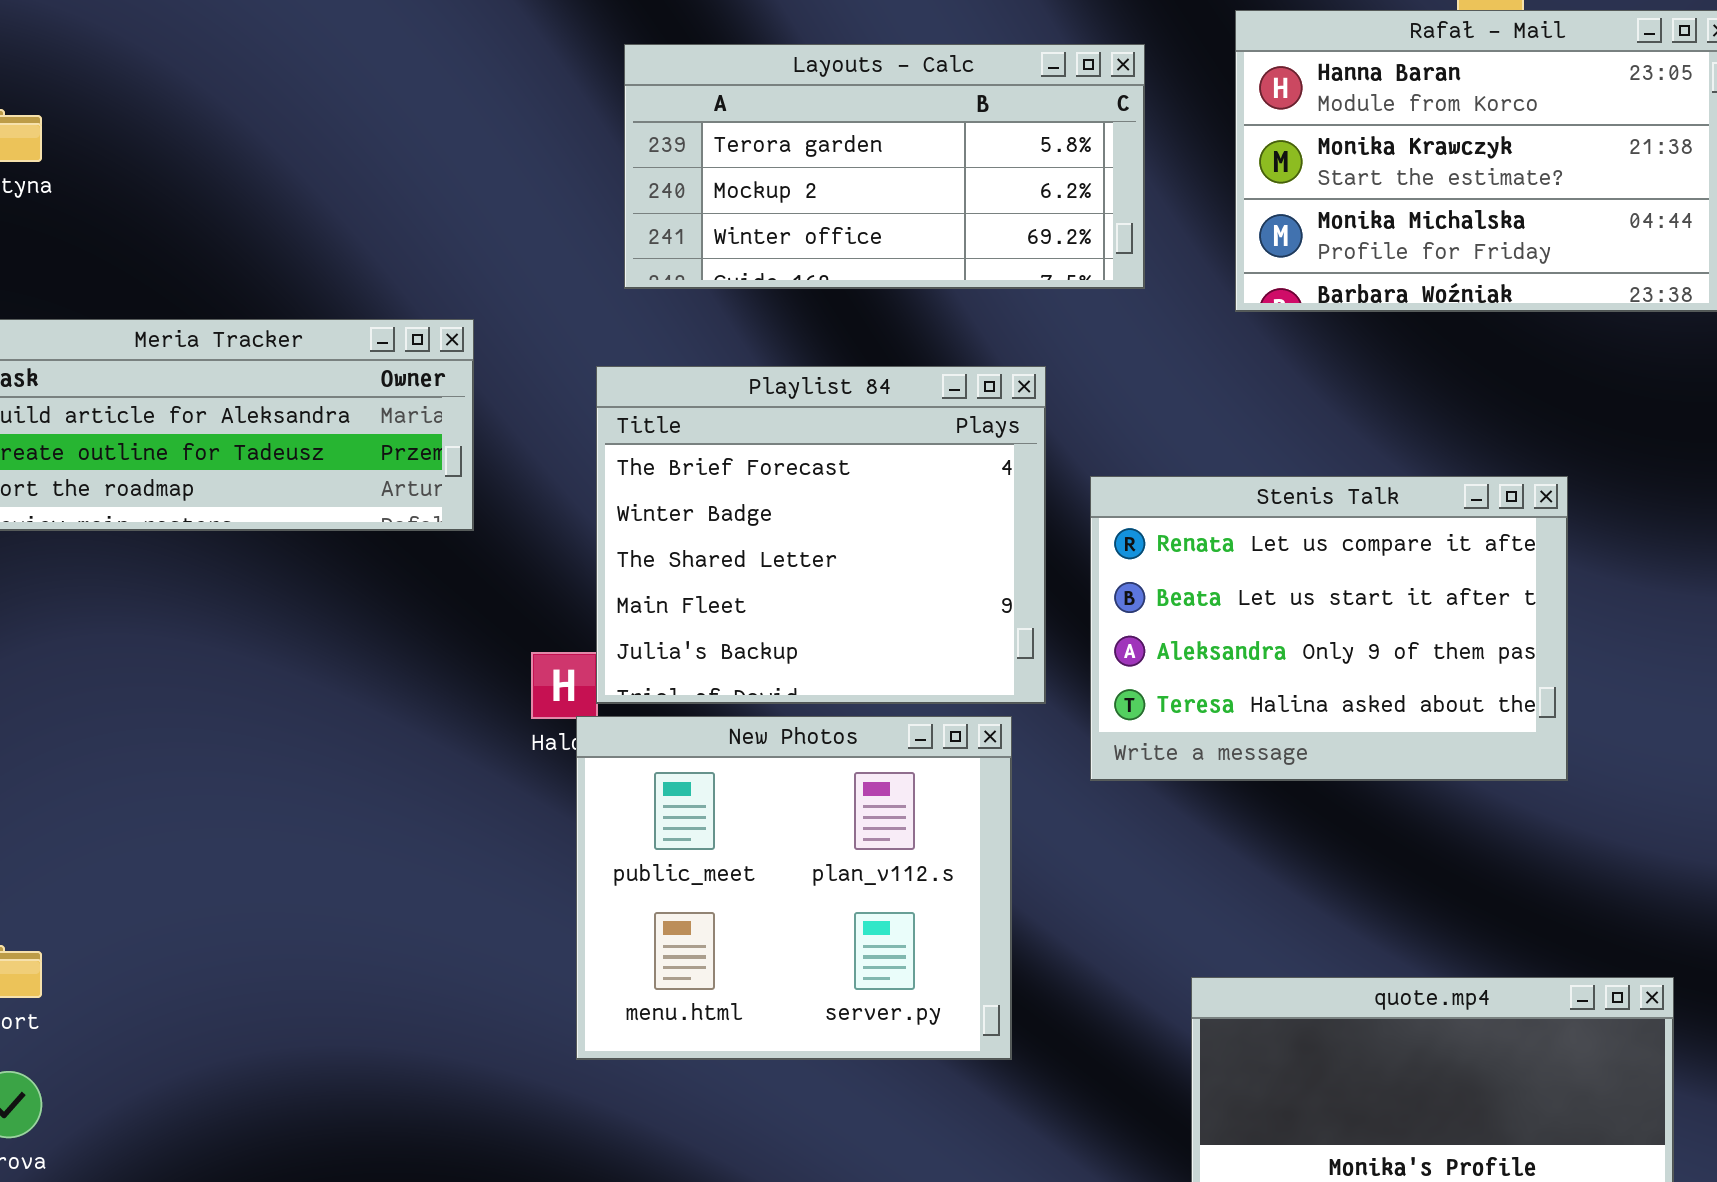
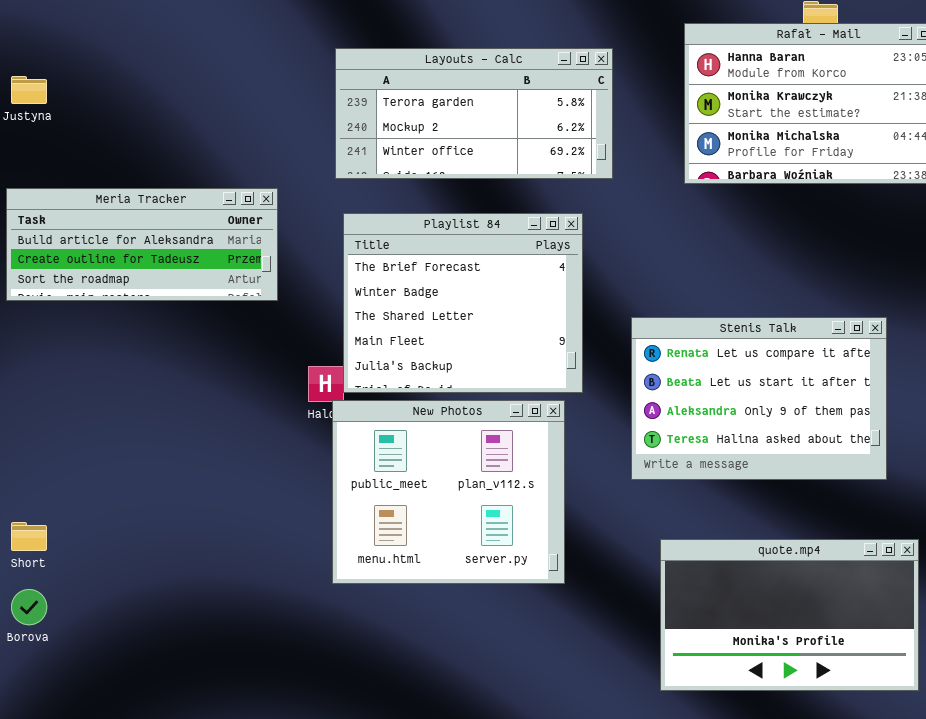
Layouts - Calc: [624,44,1145,289] -> [335,48,613,179], moved
Stenis Talk: [1090,476,1568,781] -> [631,317,887,480], moved

